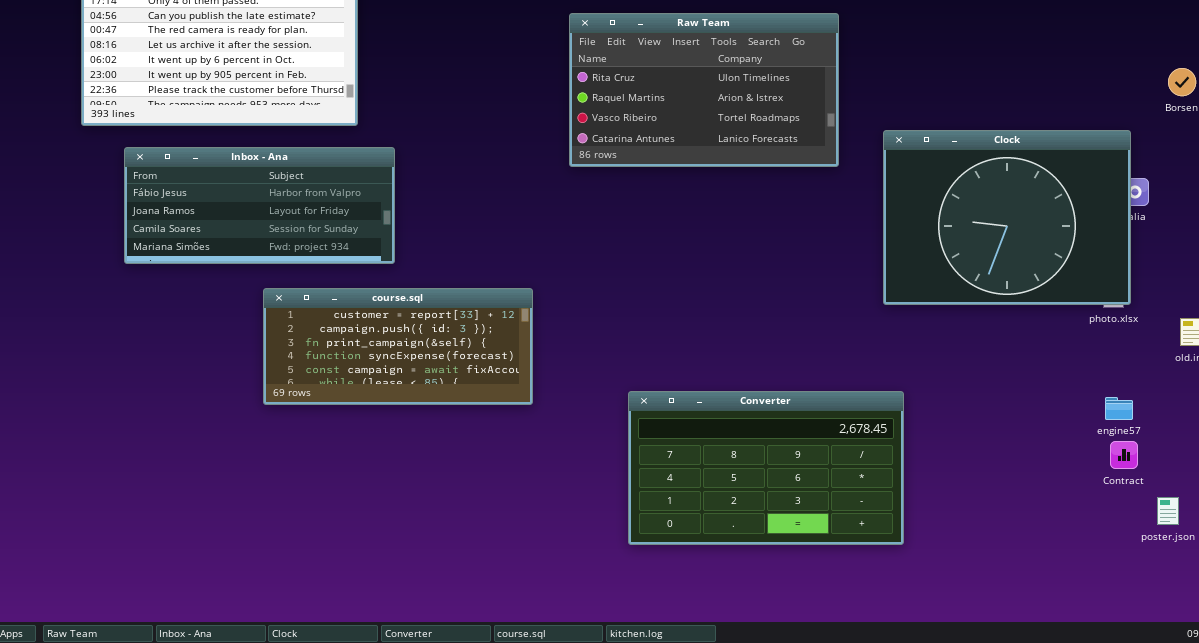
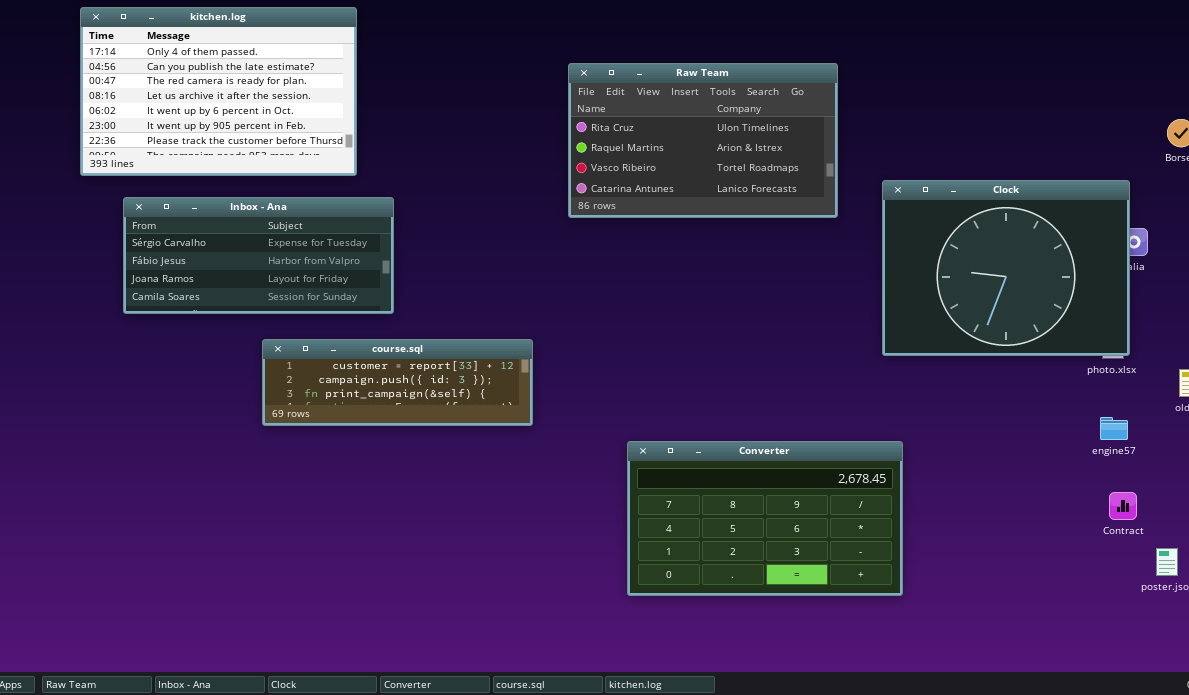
Inbox - Ana: [124,147,395,264] -> [123,197,394,314], scrolled up 1 row
course.sql: [263,288,533,405] -> [262,339,533,426], resized
engine57: [1105,397,1133,420] -> [1100,417,1128,440], moved

